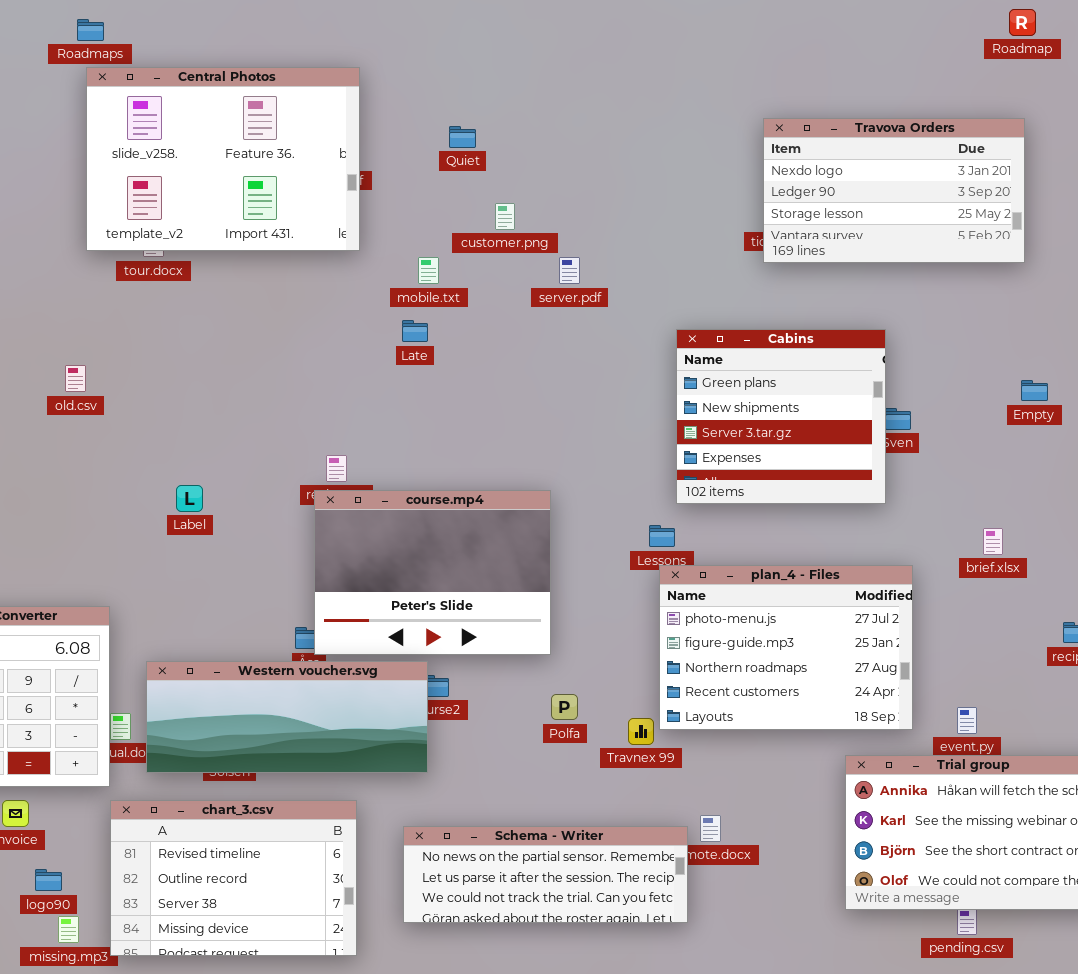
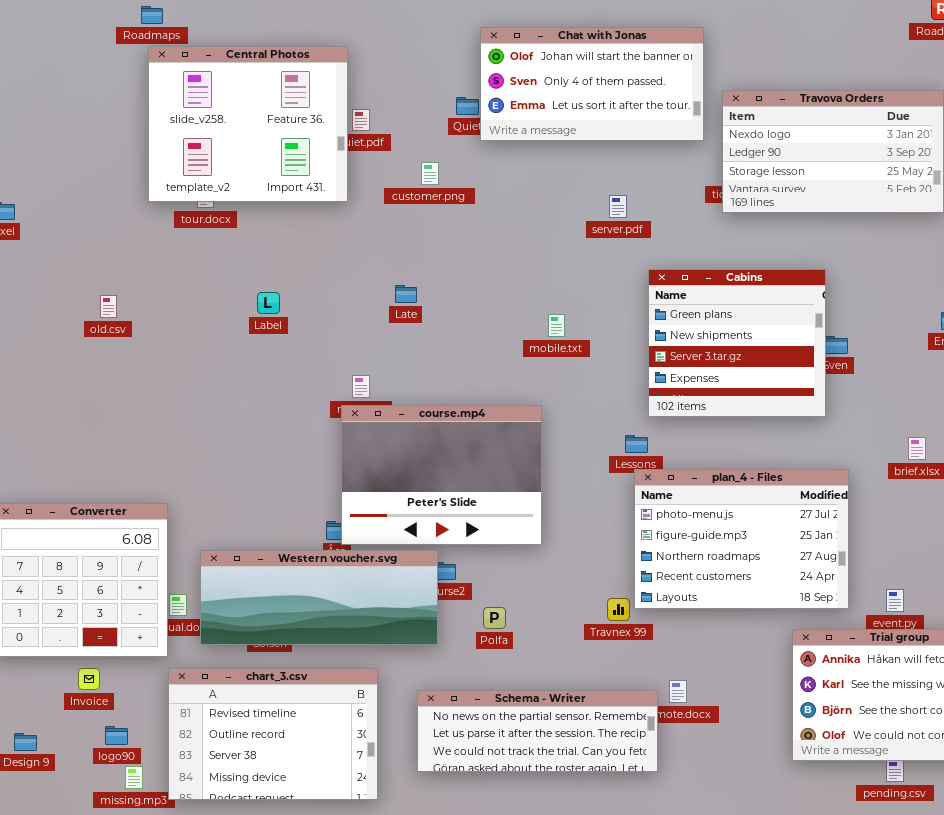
Chat with Jonas: none -> [480,27,704,141], opened
Central Photos: [86,67,360,251] -> [148,46,348,202], resized
customer.png: [495,203,515,230] -> [421,162,439,185], moved
mobile.txt: [418,257,439,284] -> [548,314,565,337], moved
server.pdf: [559,257,580,284] -> [609,195,627,218], moved
Late: [402,320,428,342] -> [395,285,417,303], moved
old.csv: [65,365,86,392] -> [100,295,117,318], moved
Label: [176,485,203,512] -> [257,292,280,314], moved
Polfa: [551,694,578,720] -> [483,607,506,629], moved

